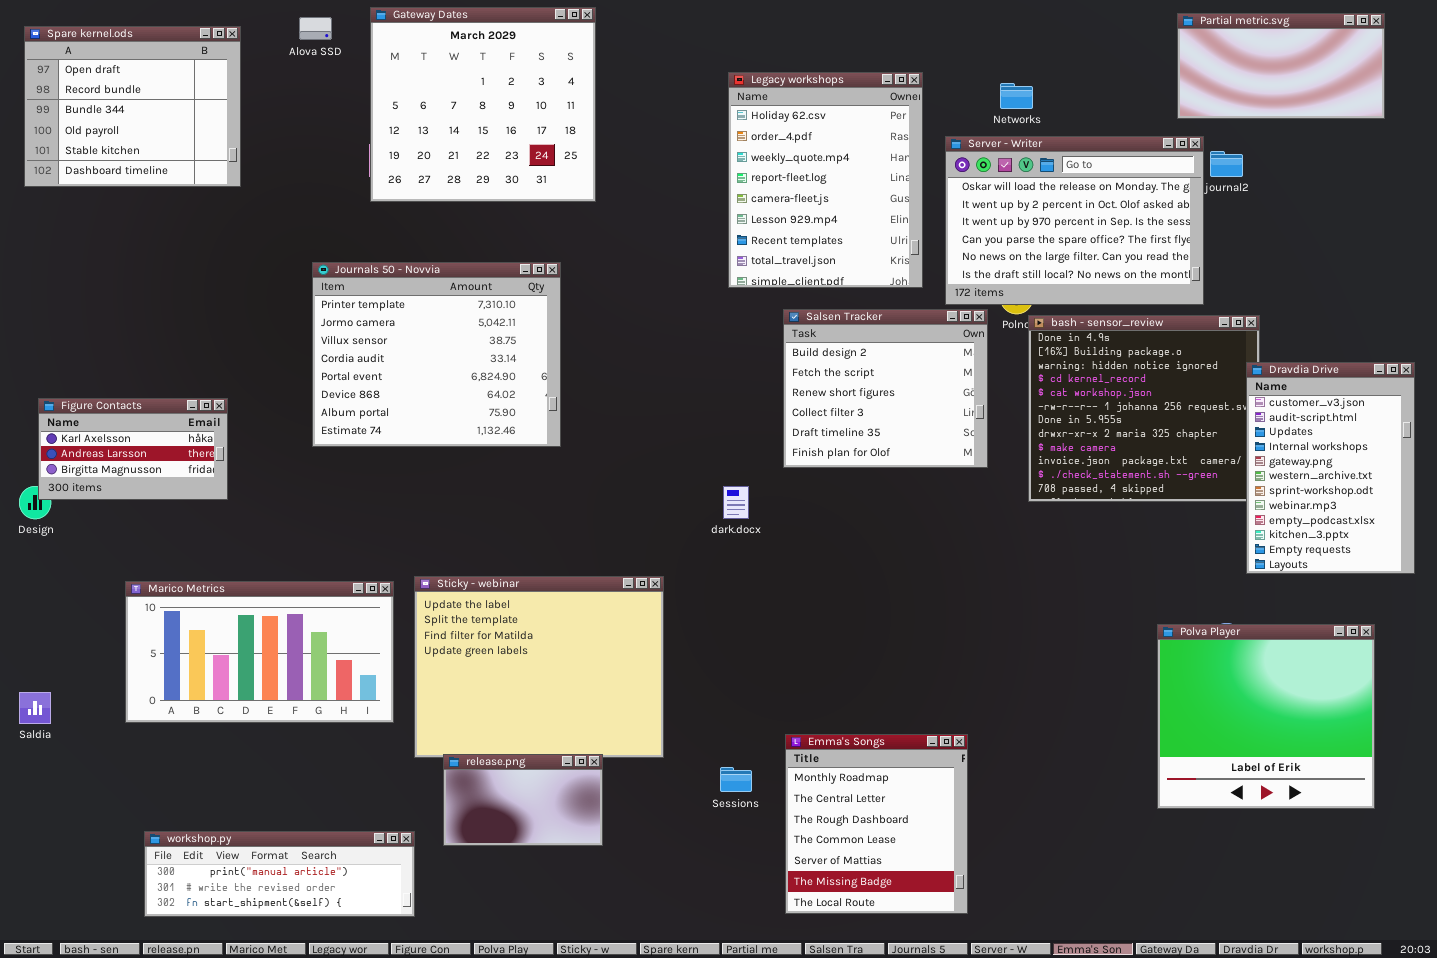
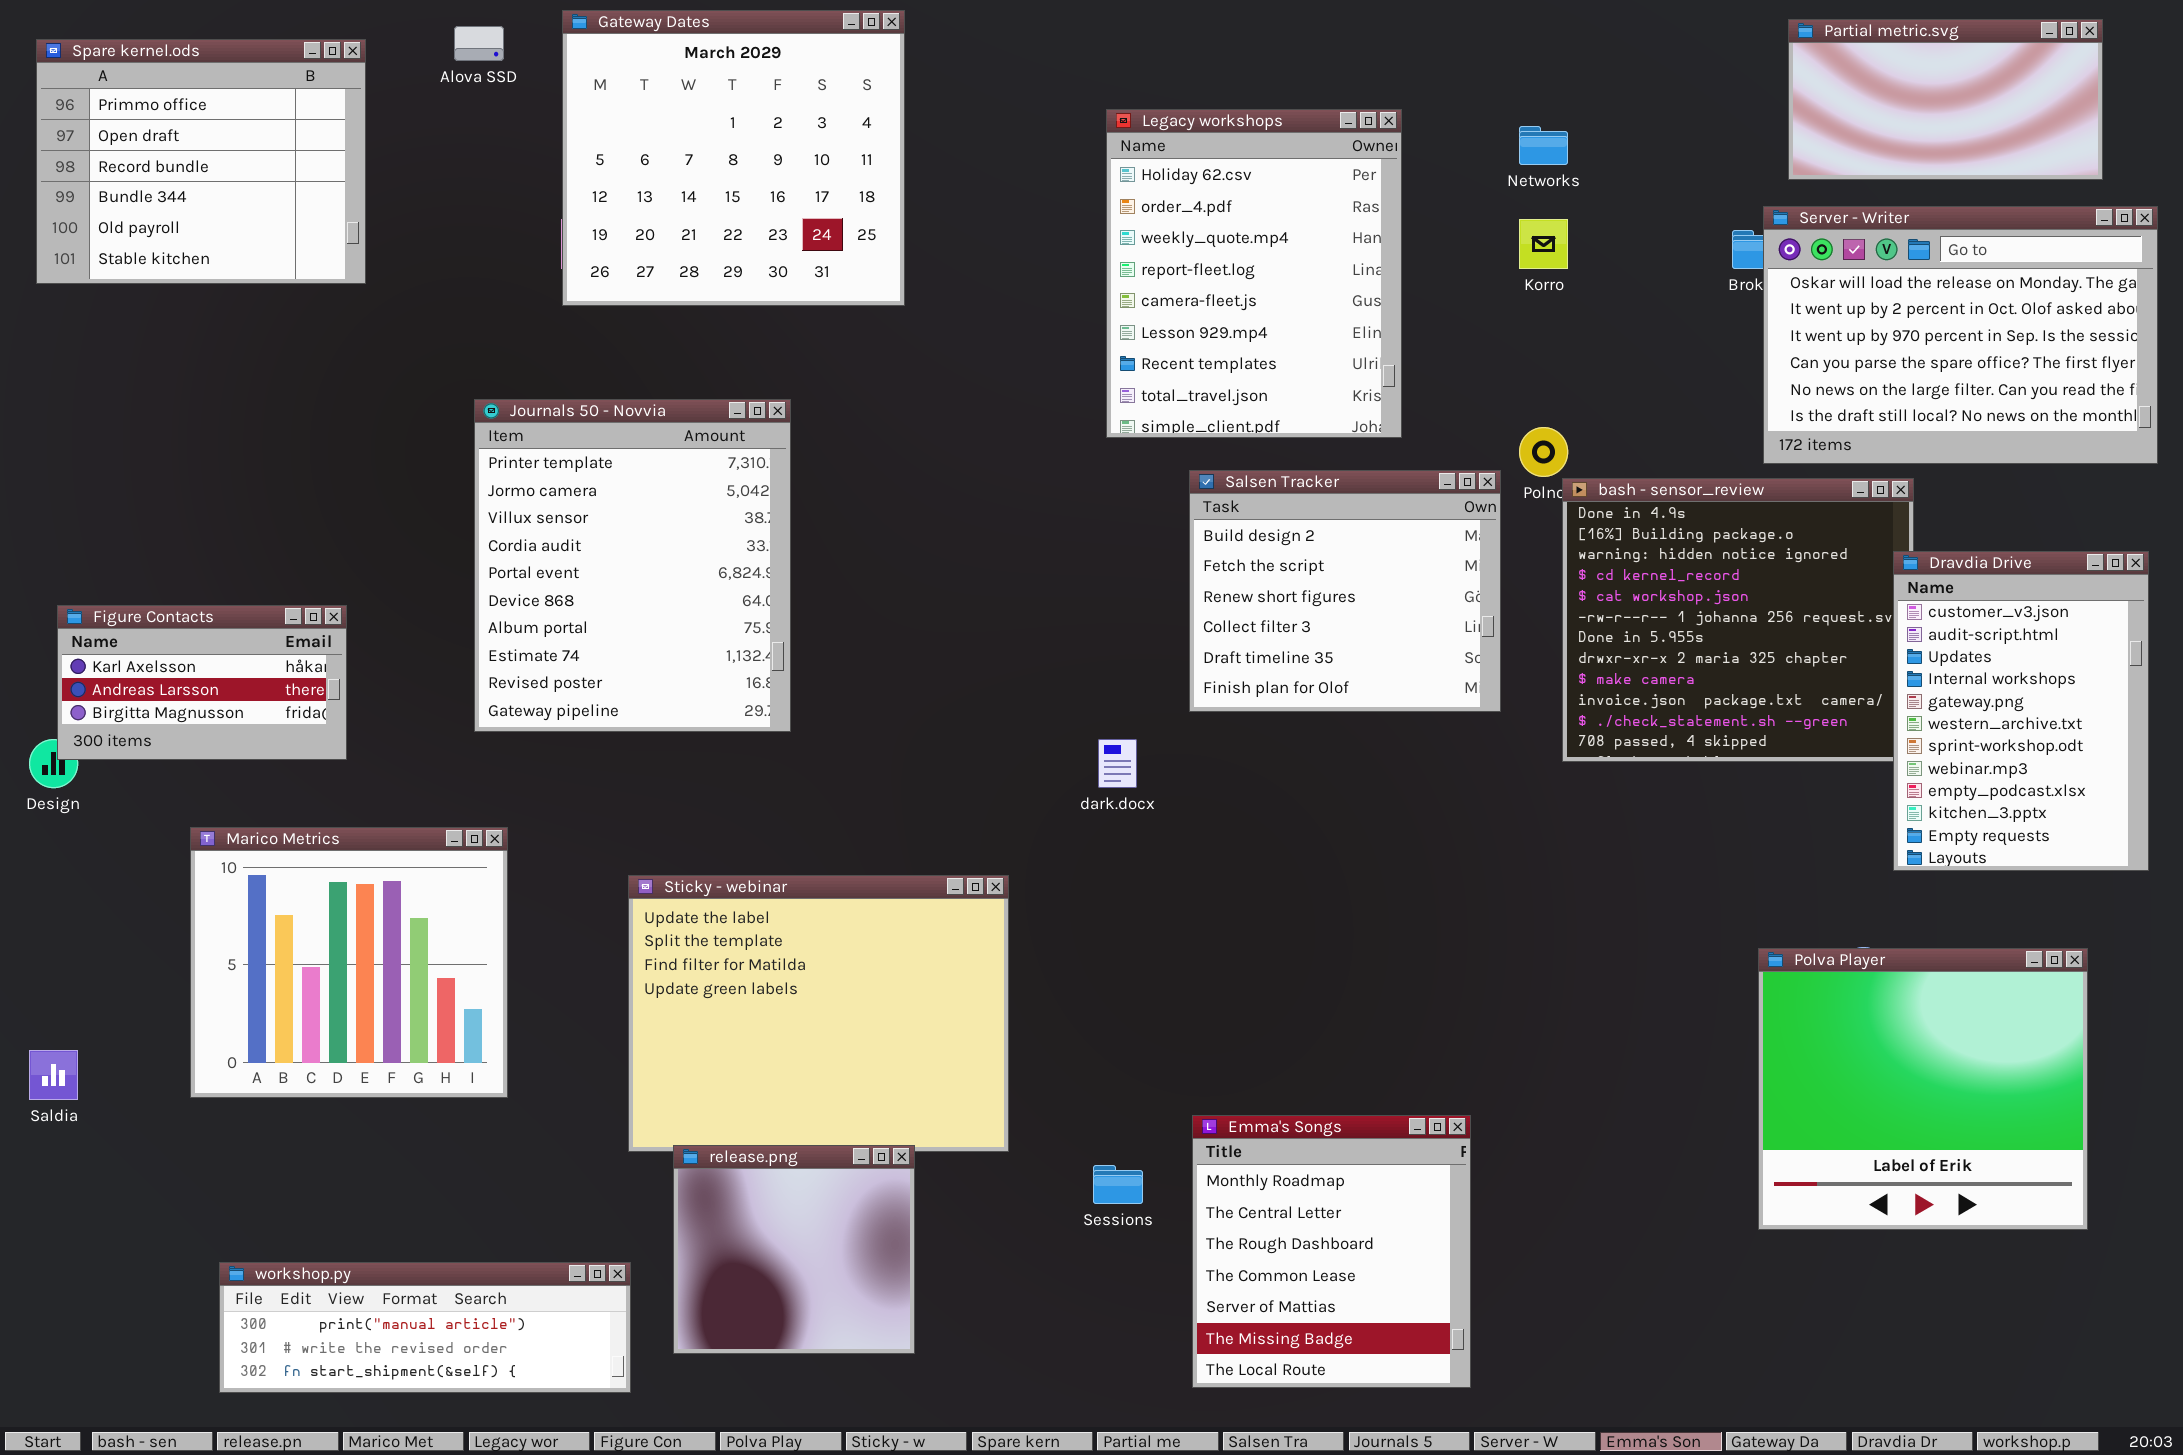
Spare kernel.ods: [24,26,241,187] -> [36,39,366,284], scrolled up 1 row
Server - Writer: [945,136,1204,305] -> [1763,206,2158,464], moved
Journals 50 - Novvia: [312,262,561,447] -> [474,399,791,732], resized
Marico Metrics: [125,581,394,723] -> [190,827,508,1098], resized
release.png: [443,754,603,846] -> [673,1145,915,1354], resized

